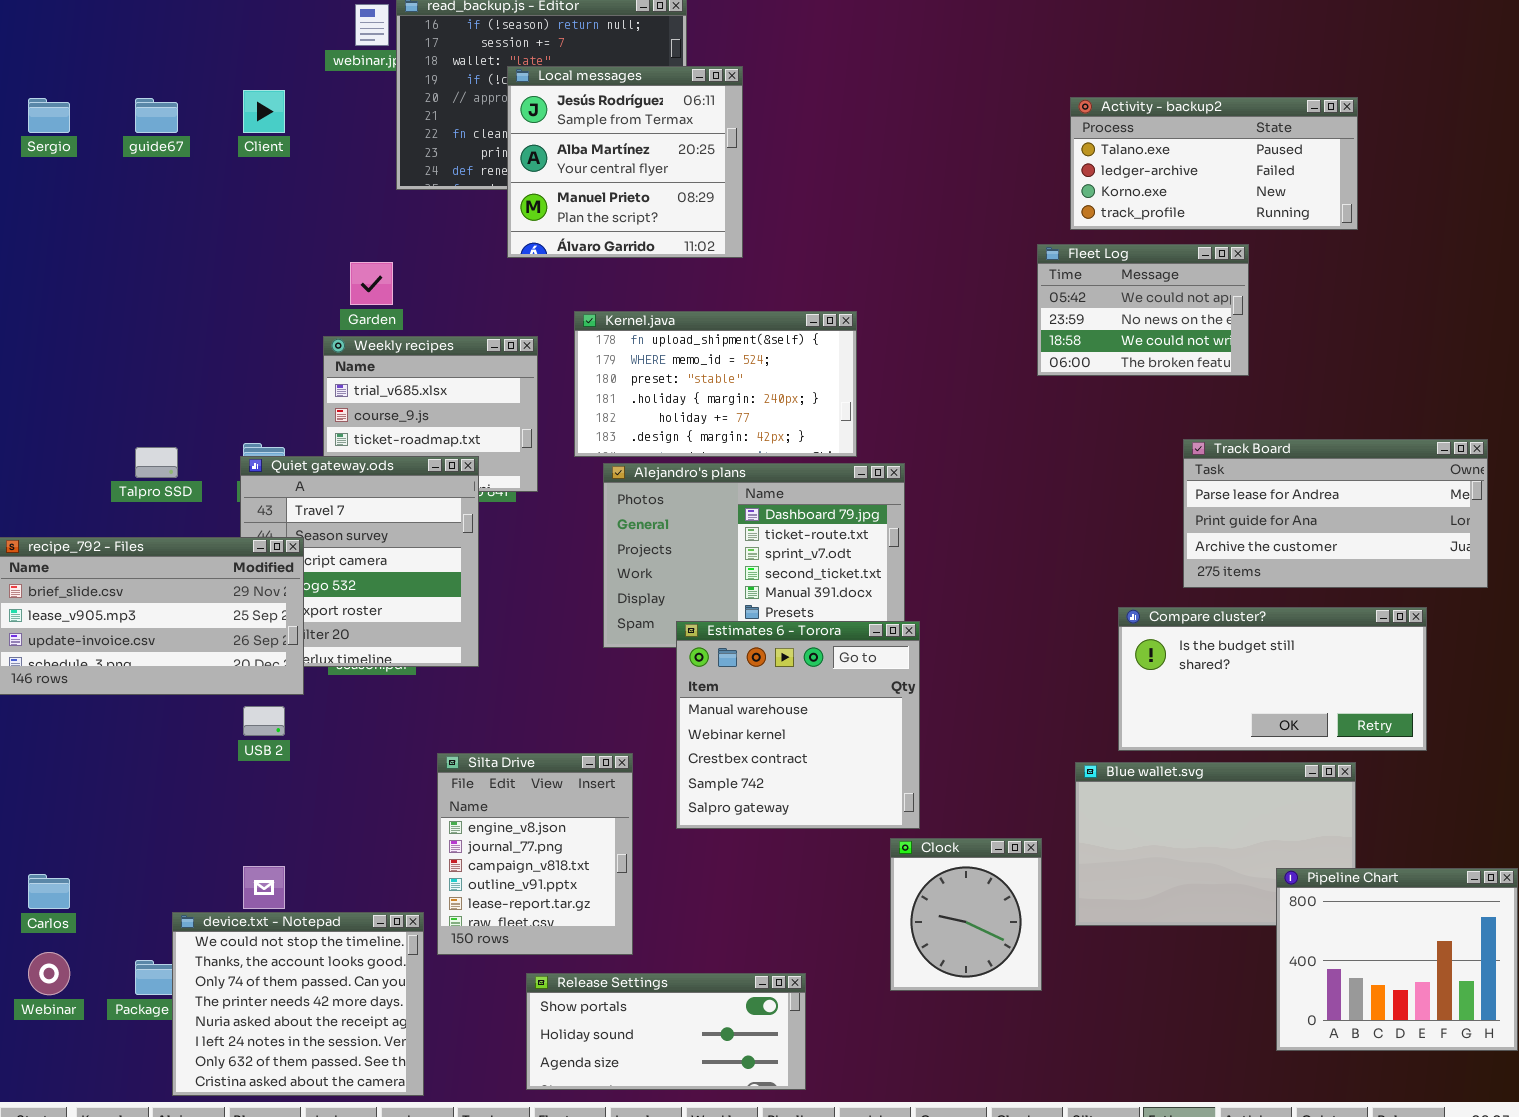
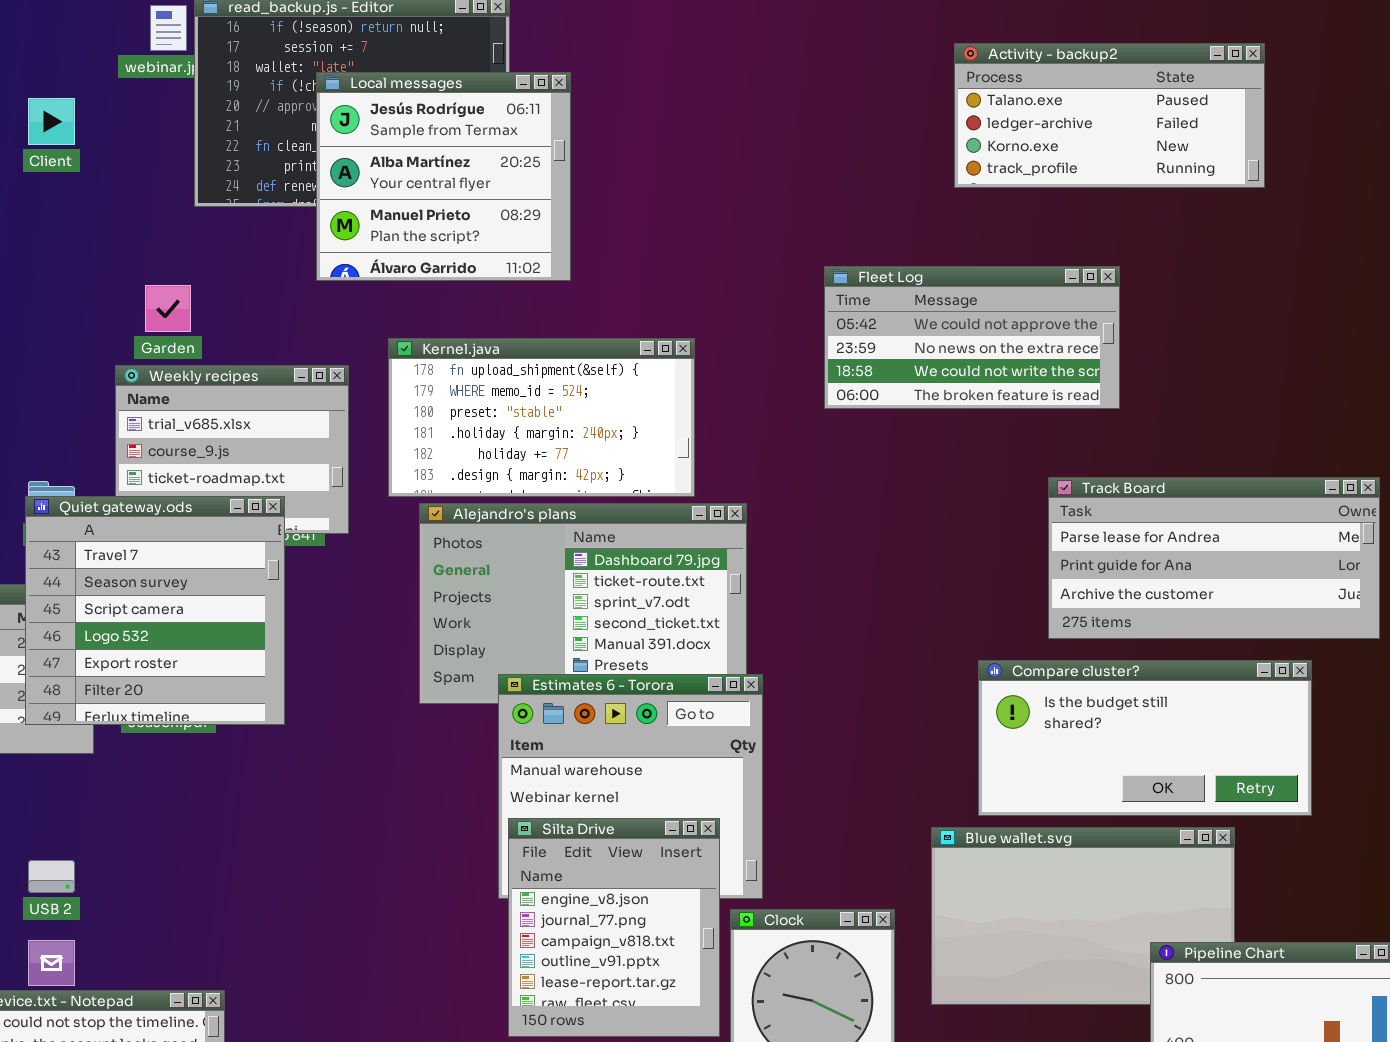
Activity - backup2: [1070,97,1358,230] -> [954,43,1265,188], moved
Fleet Log: [1037,244,1249,376] -> [824,266,1120,409], resized
Quiet gateway.ods: [240,456,479,667] -> [25,496,285,725], raised
USB 2: [243,706,285,736] -> [28,860,75,893], moved
Silta Drive: [437,753,633,955] -> [508,818,720,1037], moved

